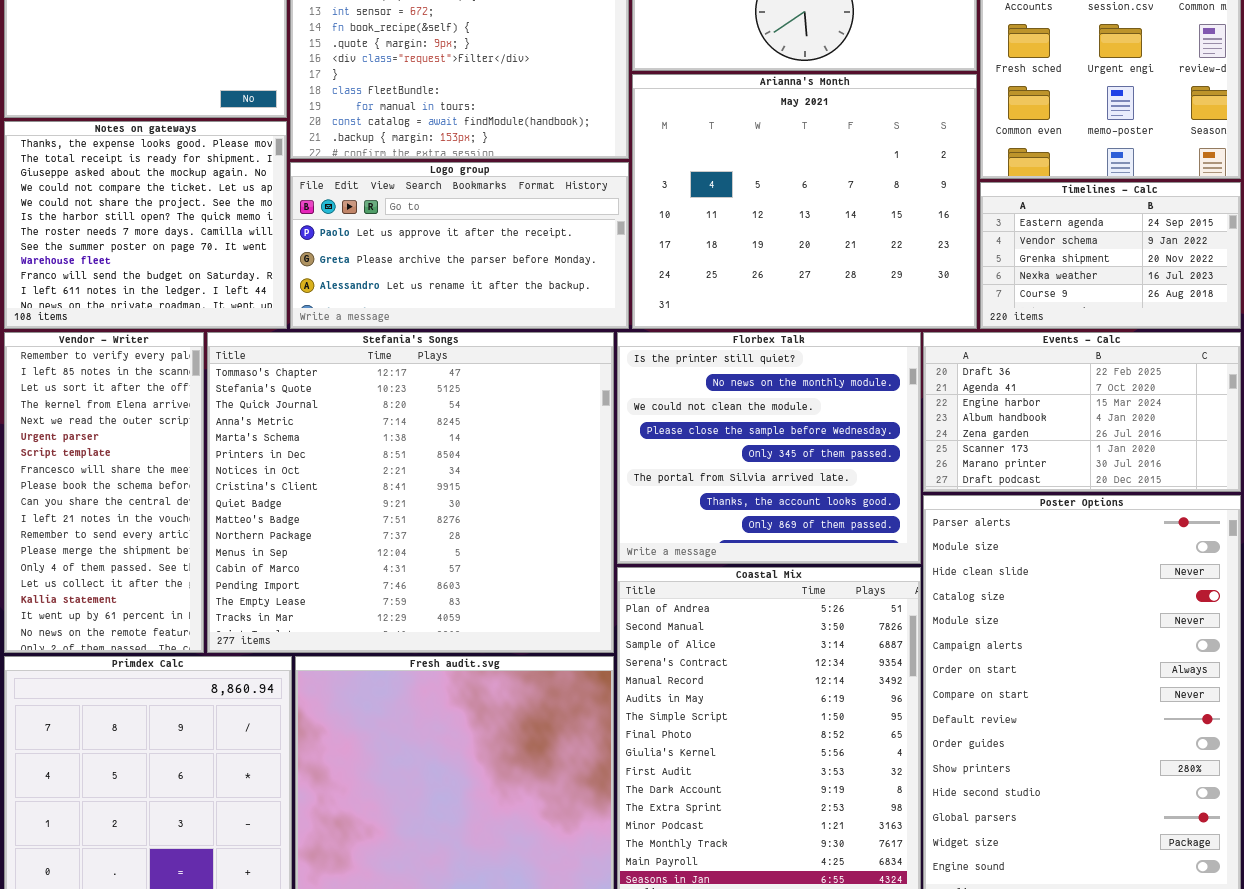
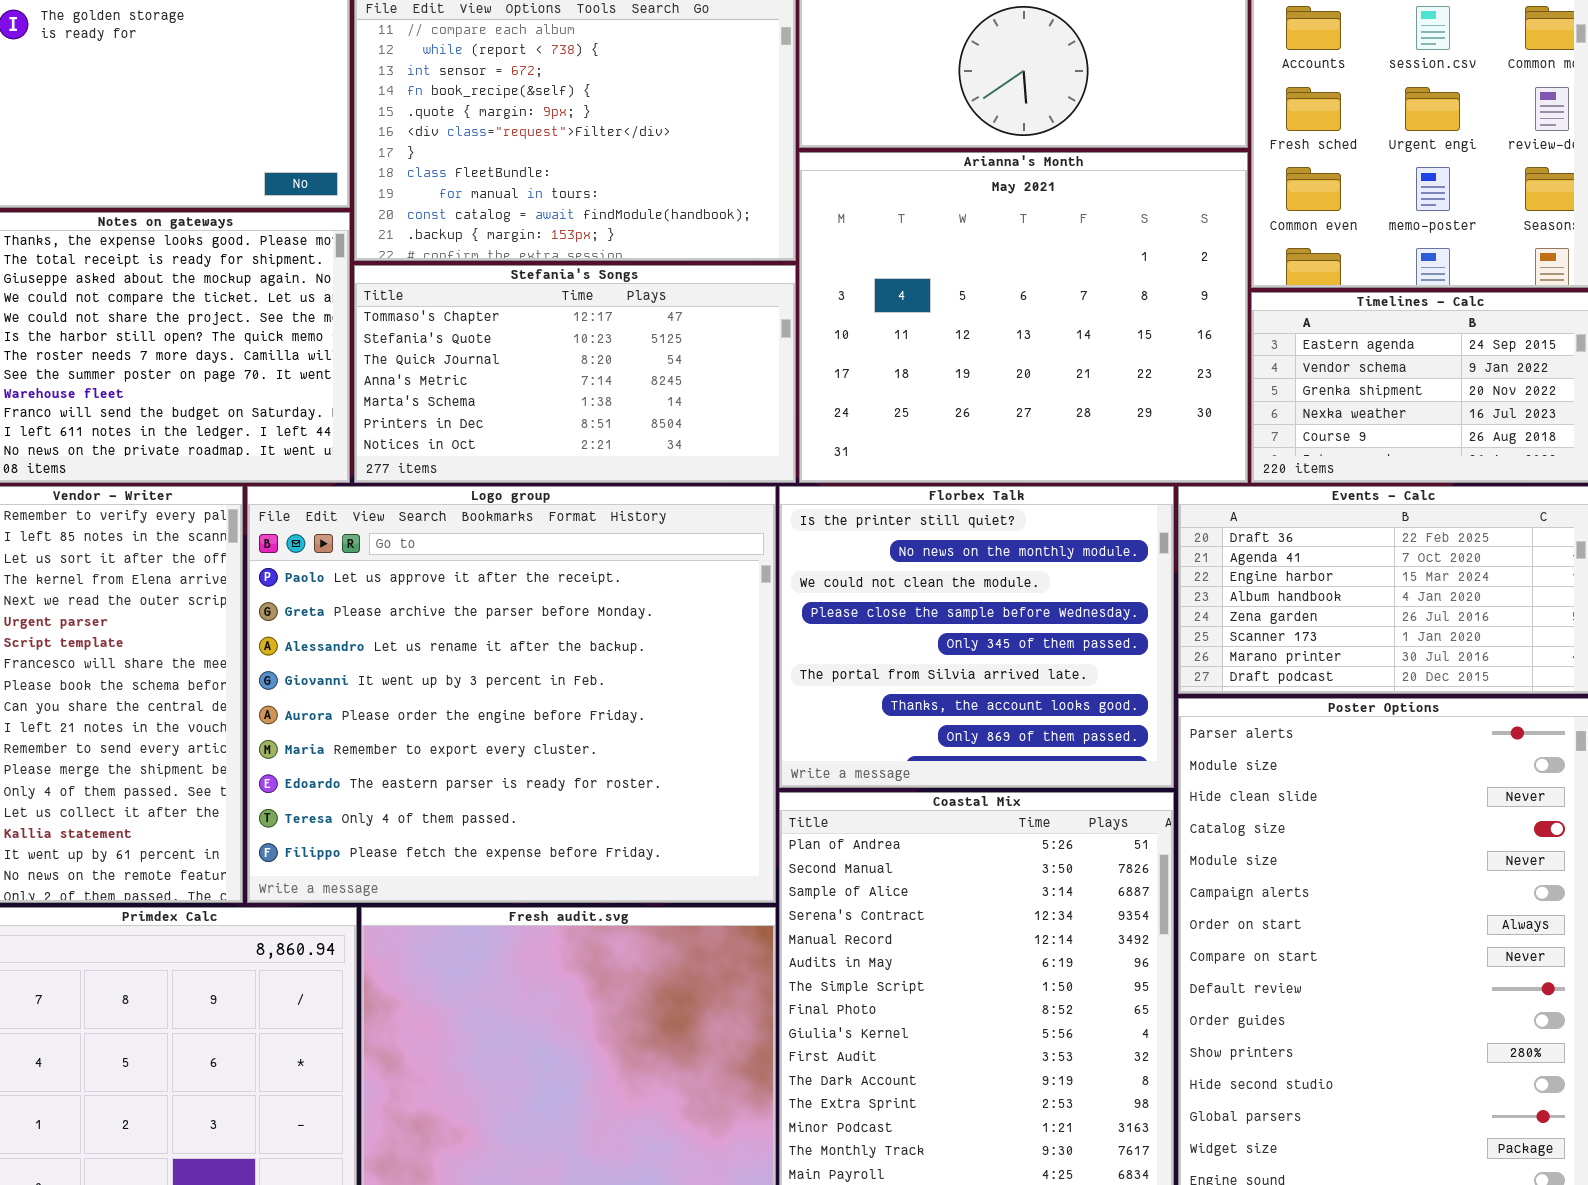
Logo group: [290,162,629,329] -> [247,486,776,903], moved, resized
Stefania's Songs: [207,332,614,653] -> [354,265,796,483], moved, resized

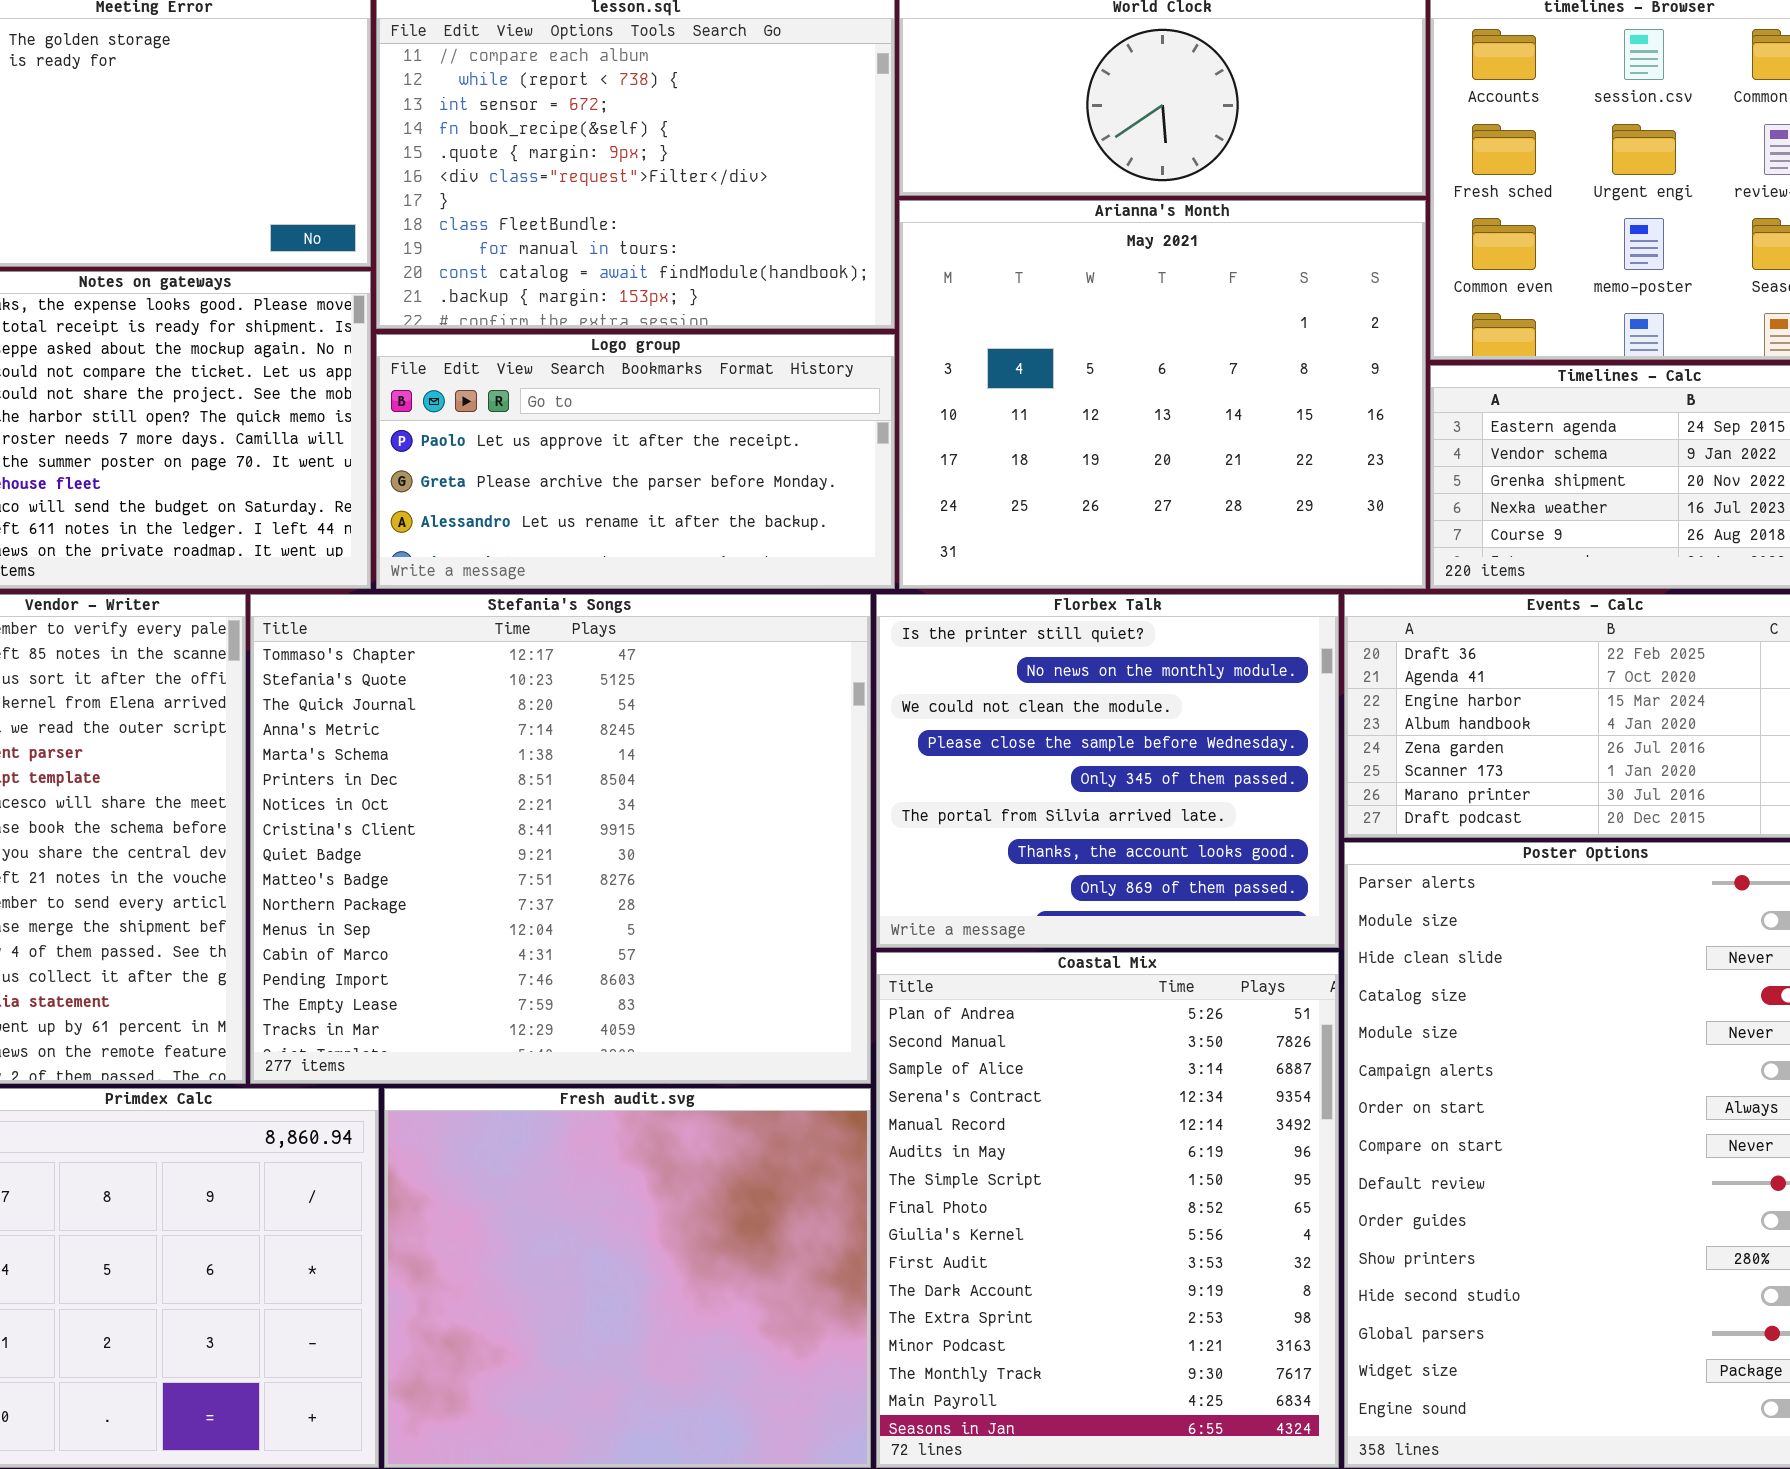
Stefania's Songs: [354,265,796,483] -> [250,594,871,1084], moved, resized
Logo group: [247,486,776,903] -> [376,334,895,589], moved, resized

